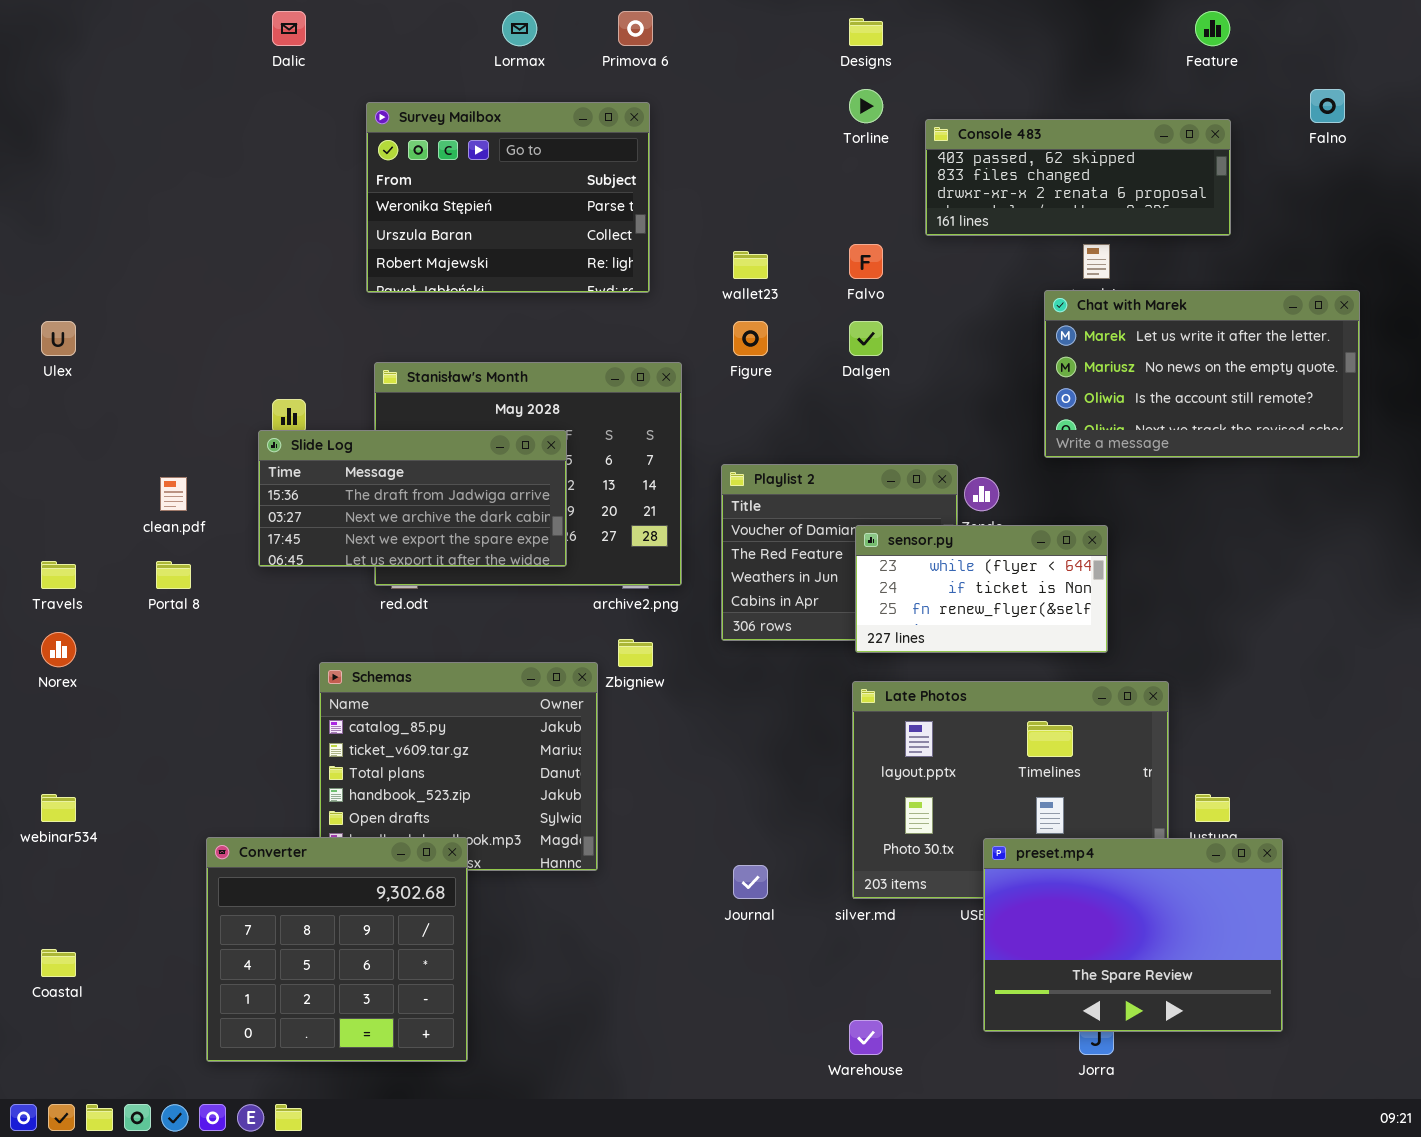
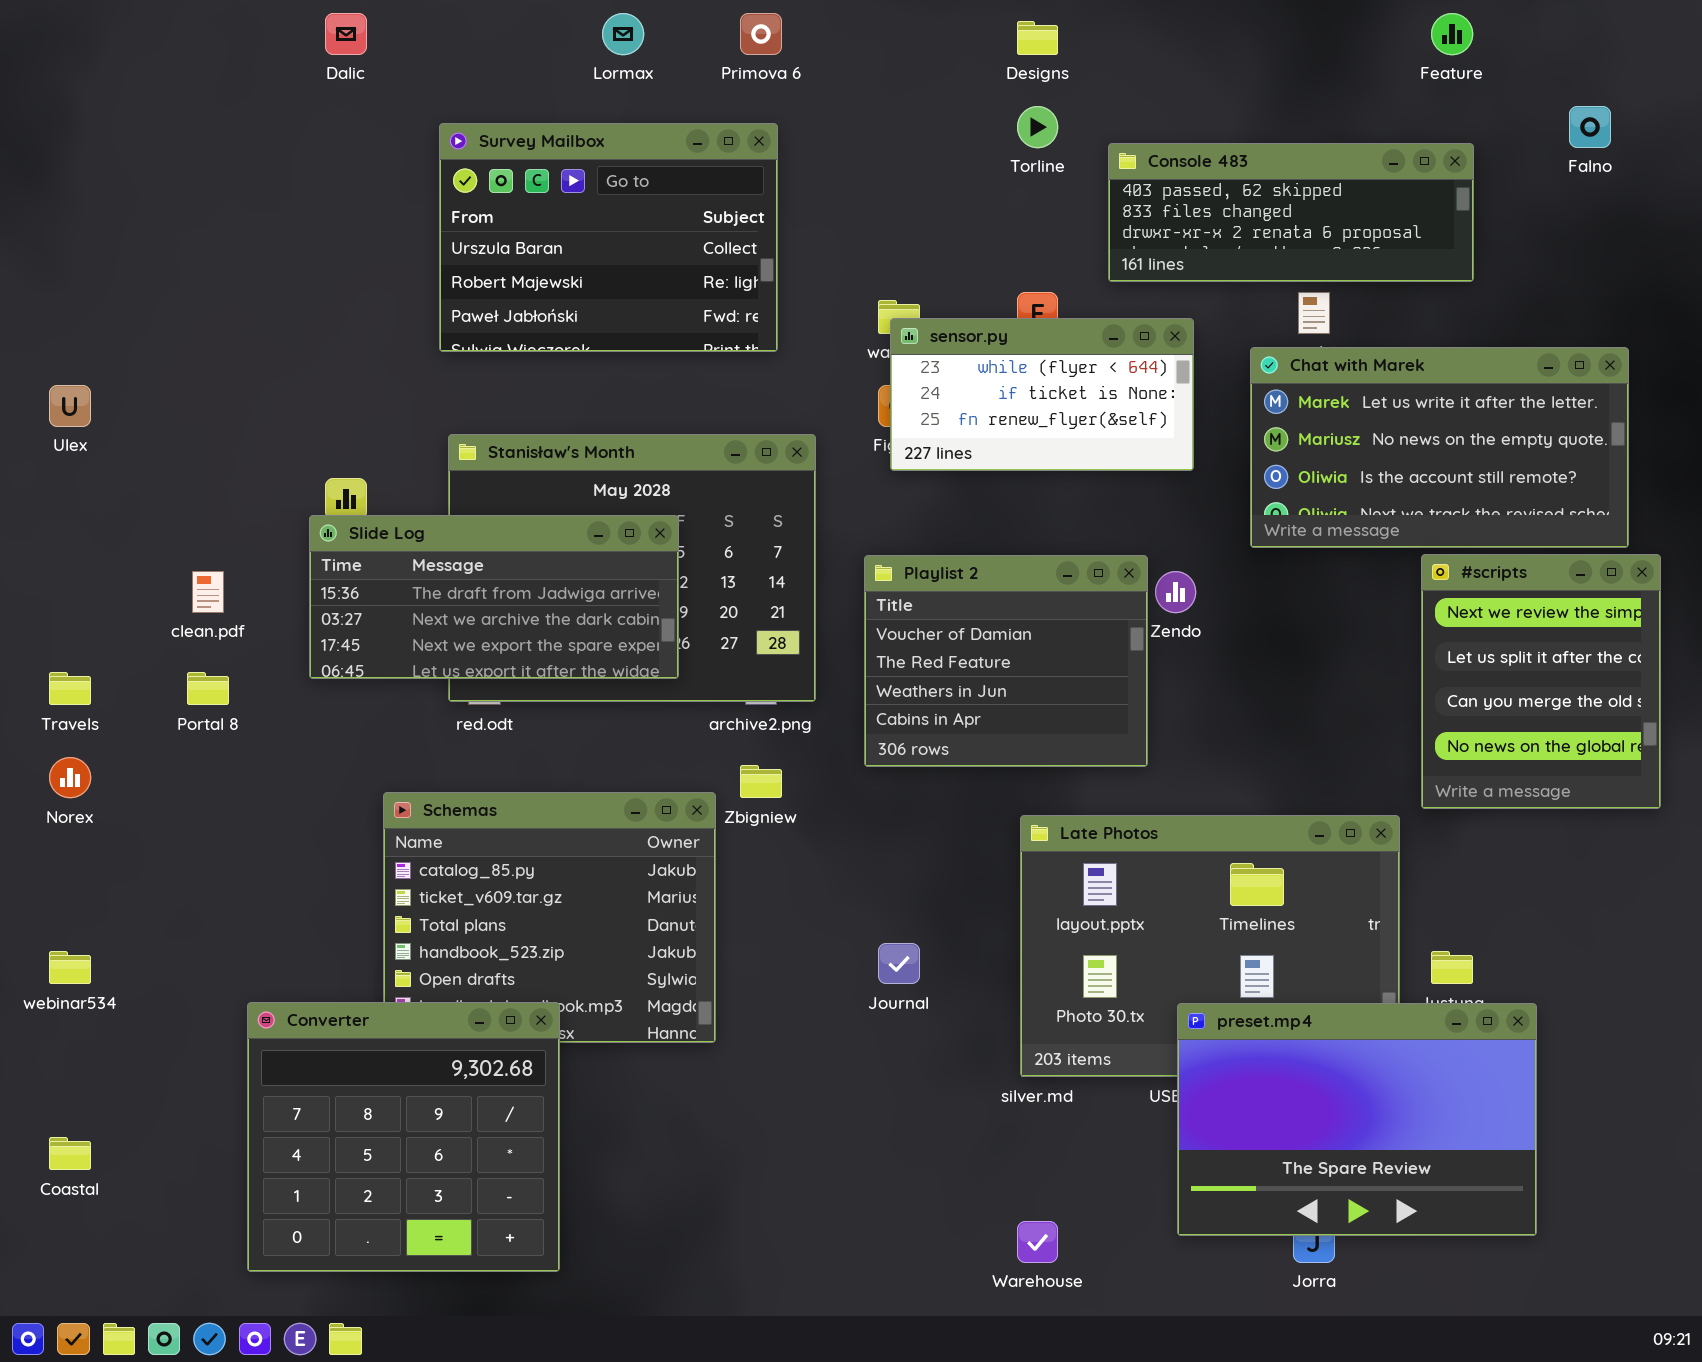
Survey Mailbox: [366,102,650,293] -> [439,123,778,352], scrolled down 1 row
#scripts: none -> [1421,554,1661,809], opened
sensor.py: [855,525,1108,653] -> [890,318,1194,471], moved
Journal: [733,865,768,899] -> [878,943,920,984], moved

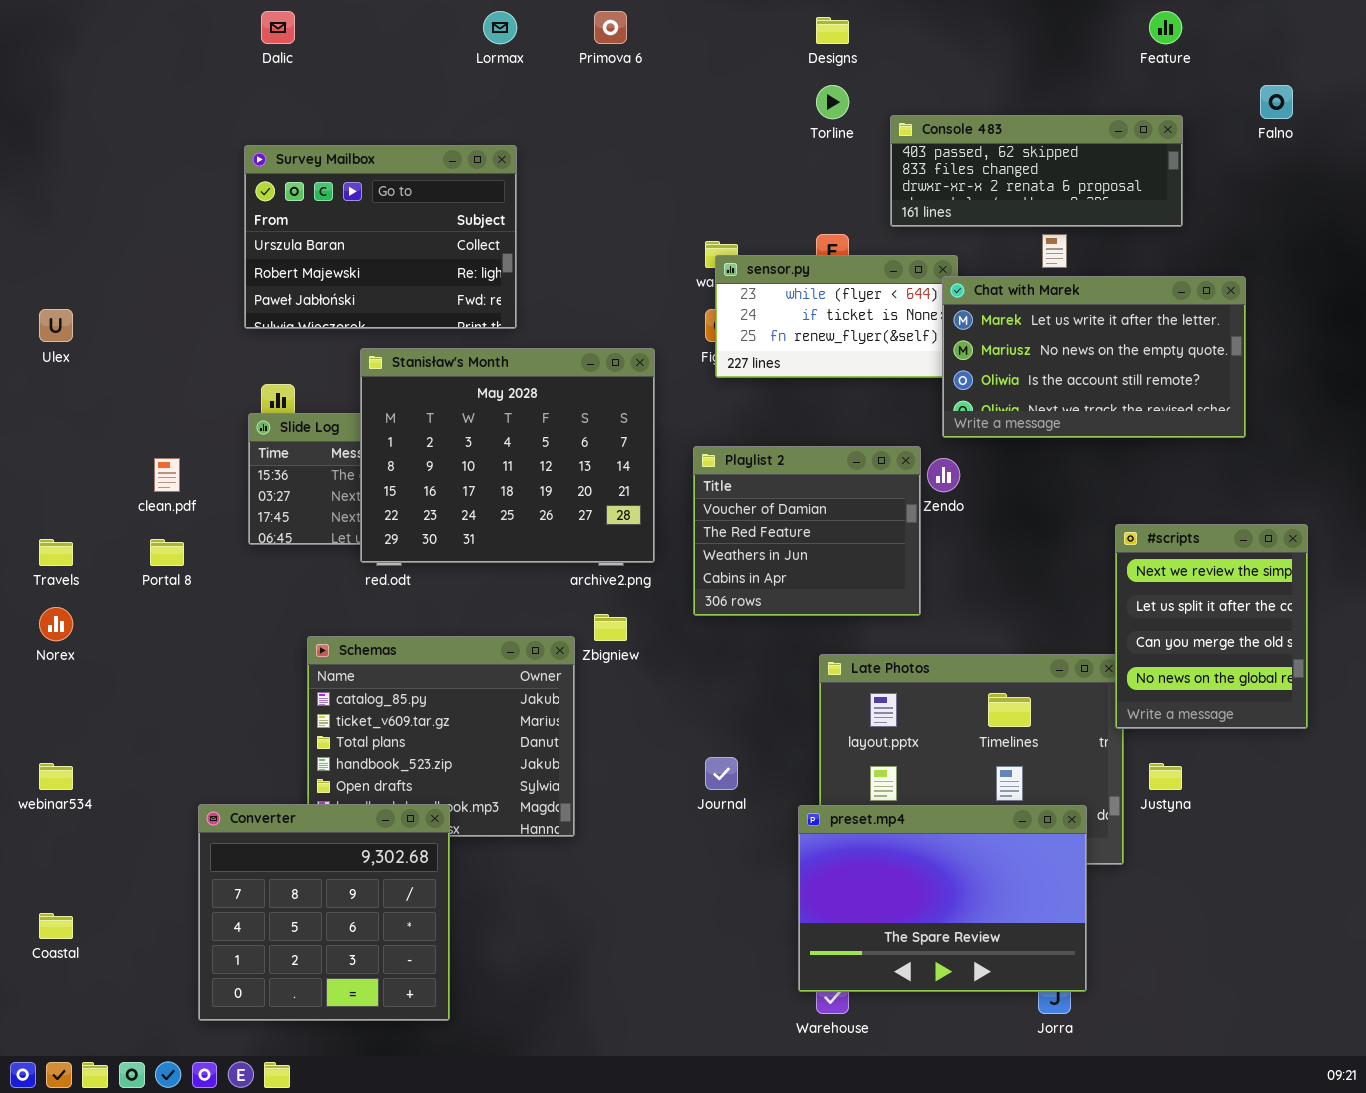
Survey Mailbox: [439,123,778,352] -> [244,145,517,329], moved
Chat with Marek: [1250,347,1629,548] -> [942,276,1246,438], moved
Stanisław's Month: [448,434,816,702] -> [360,348,655,563], raised
#scripts: [1421,554,1661,809] -> [1115,524,1308,729], moved
preset.mp4: [1177,1003,1537,1236] -> [798,805,1087,992], moved

